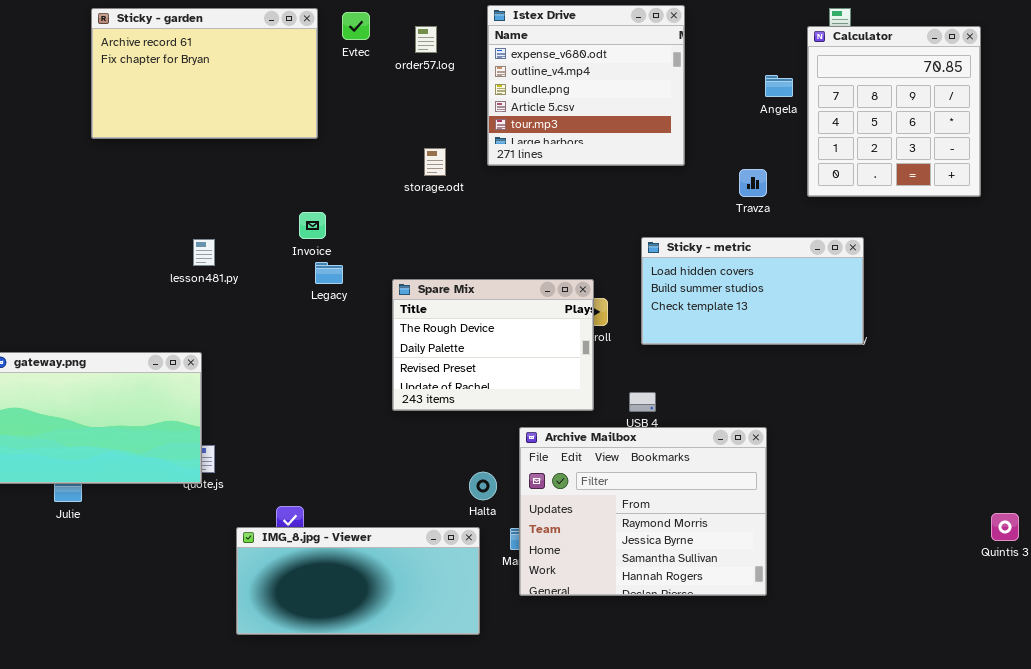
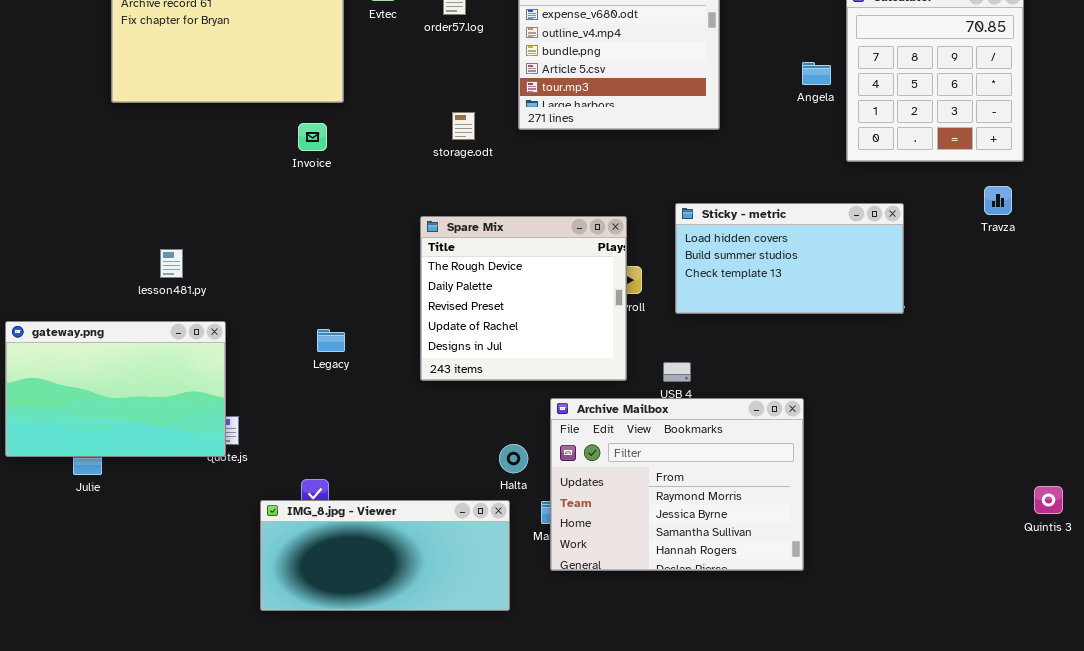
Angela: [765,75,793,97] -> [802,62,831,85], moved
Travza: [739,169,767,197] -> [984,186,1012,215], moved
Invoice: [299,212,326,239] -> [298,123,327,151], moved
lesson481.py: [193,239,215,266] -> [160,249,183,278], moved
Legacy: [315,262,343,284] -> [317,329,345,352], moved
Spare Mix: [392,279,594,411] -> [420,216,627,381], resized

